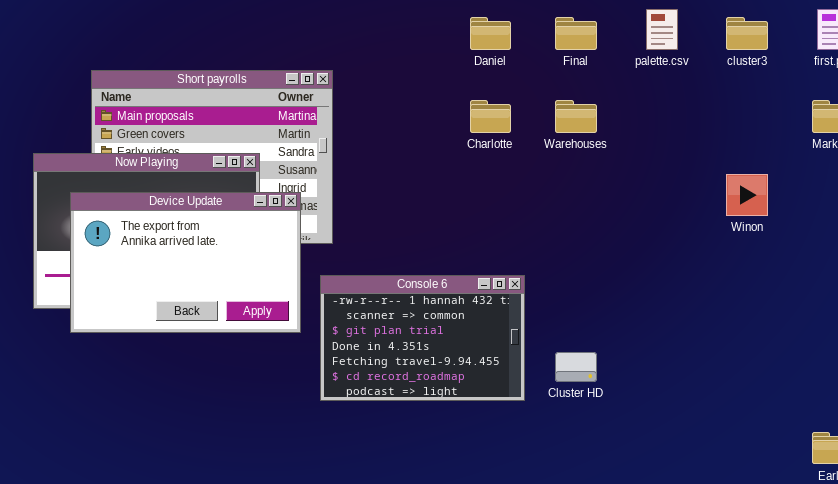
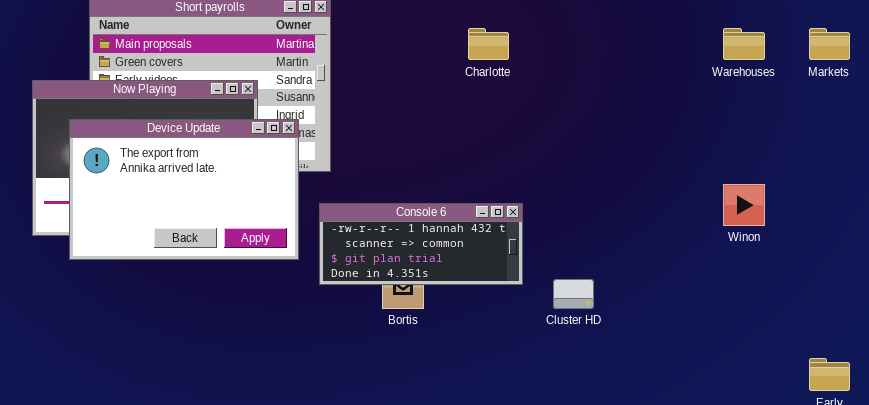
Warehouses: [555,100,597,133] -> [723,28,765,60], moved
Winon: [726,174,768,216] -> [723,184,765,226], moved
Console 6: [320,275,525,401] -> [319,203,523,285], resized

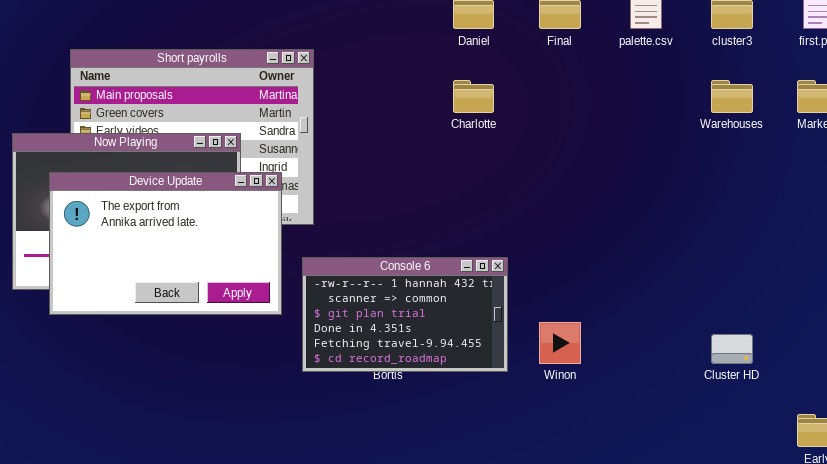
Winon: [723,184,765,226] -> [539,322,581,364], moved
Console 6: [319,203,523,285] -> [302,257,508,372], resized
Cluster HD: [553,279,594,309] -> [711,334,753,364], moved

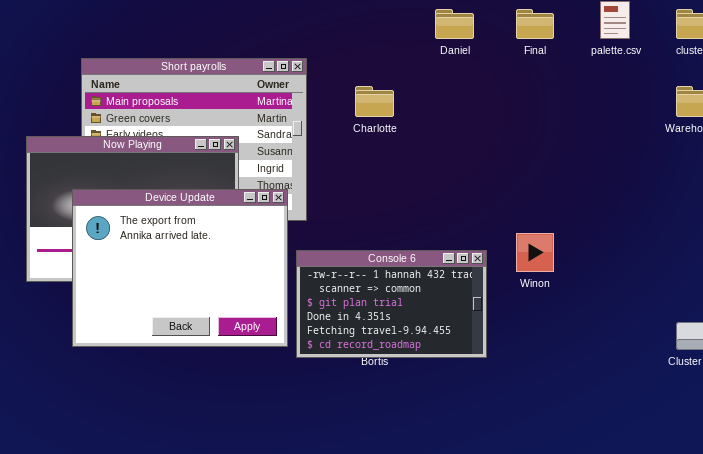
Charlotte: [453,80,494,113] -> [355,86,394,117], moved
Device Update: [49,172,282,315] -> [72,189,288,347], moved, resized
Winon: [539,322,581,364] -> [516,233,554,272], moved

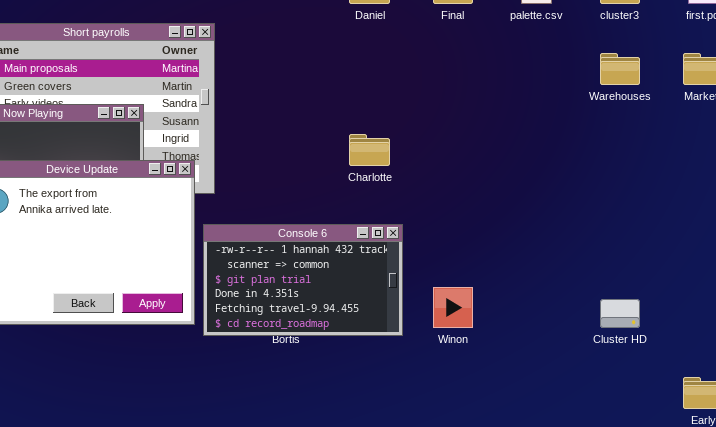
Charlotte: [355,86,394,117] -> [349,134,390,166], moved
Winon: [516,233,554,272] -> [433,287,473,328], moved

